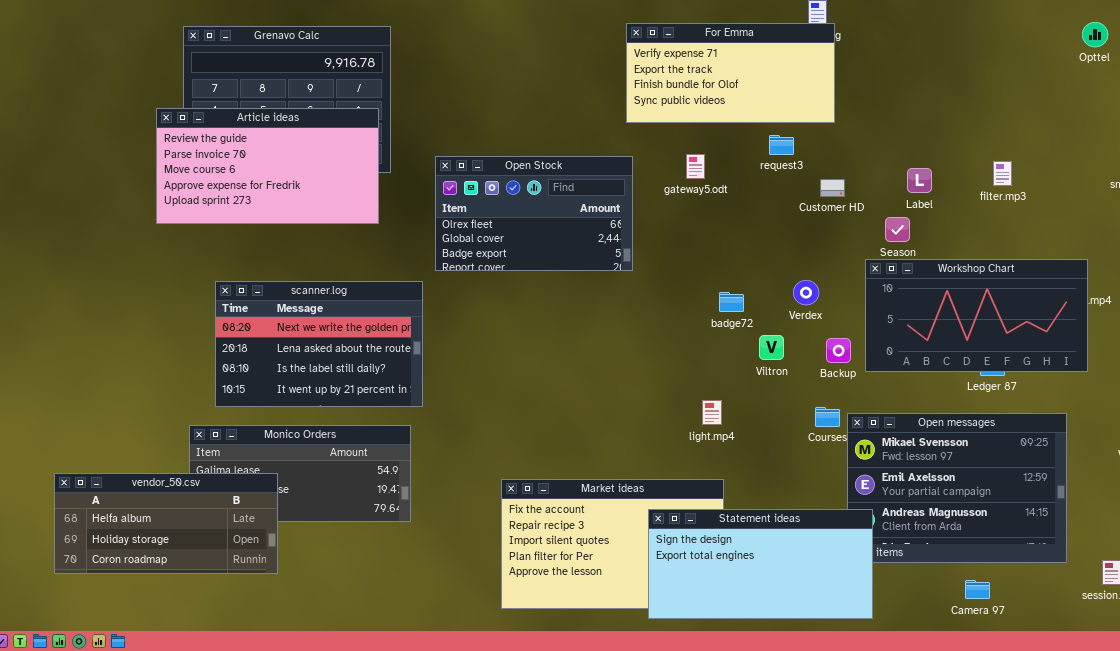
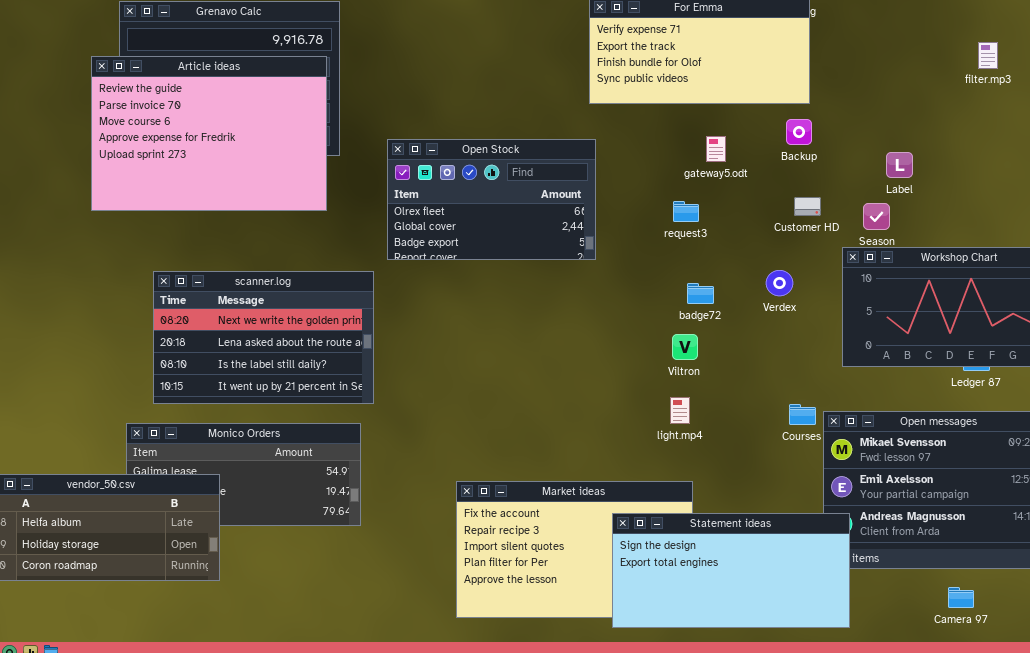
Article ideas: [156,108,379,224] -> [91,56,327,211], resized
request3: [769,135,794,155] -> [673,201,699,222], moved
gateway5.odt: [686,154,705,179] -> [706,136,726,162], moved
filter.mp3: [993,161,1012,186] -> [978,42,998,69], moved
Customer HD: [820,179,845,197] -> [794,197,821,216], moved
Viltron: [759,335,784,360] -> [672,334,698,360], moved
Backup: [826,338,851,363] -> [786,119,812,145], moved

